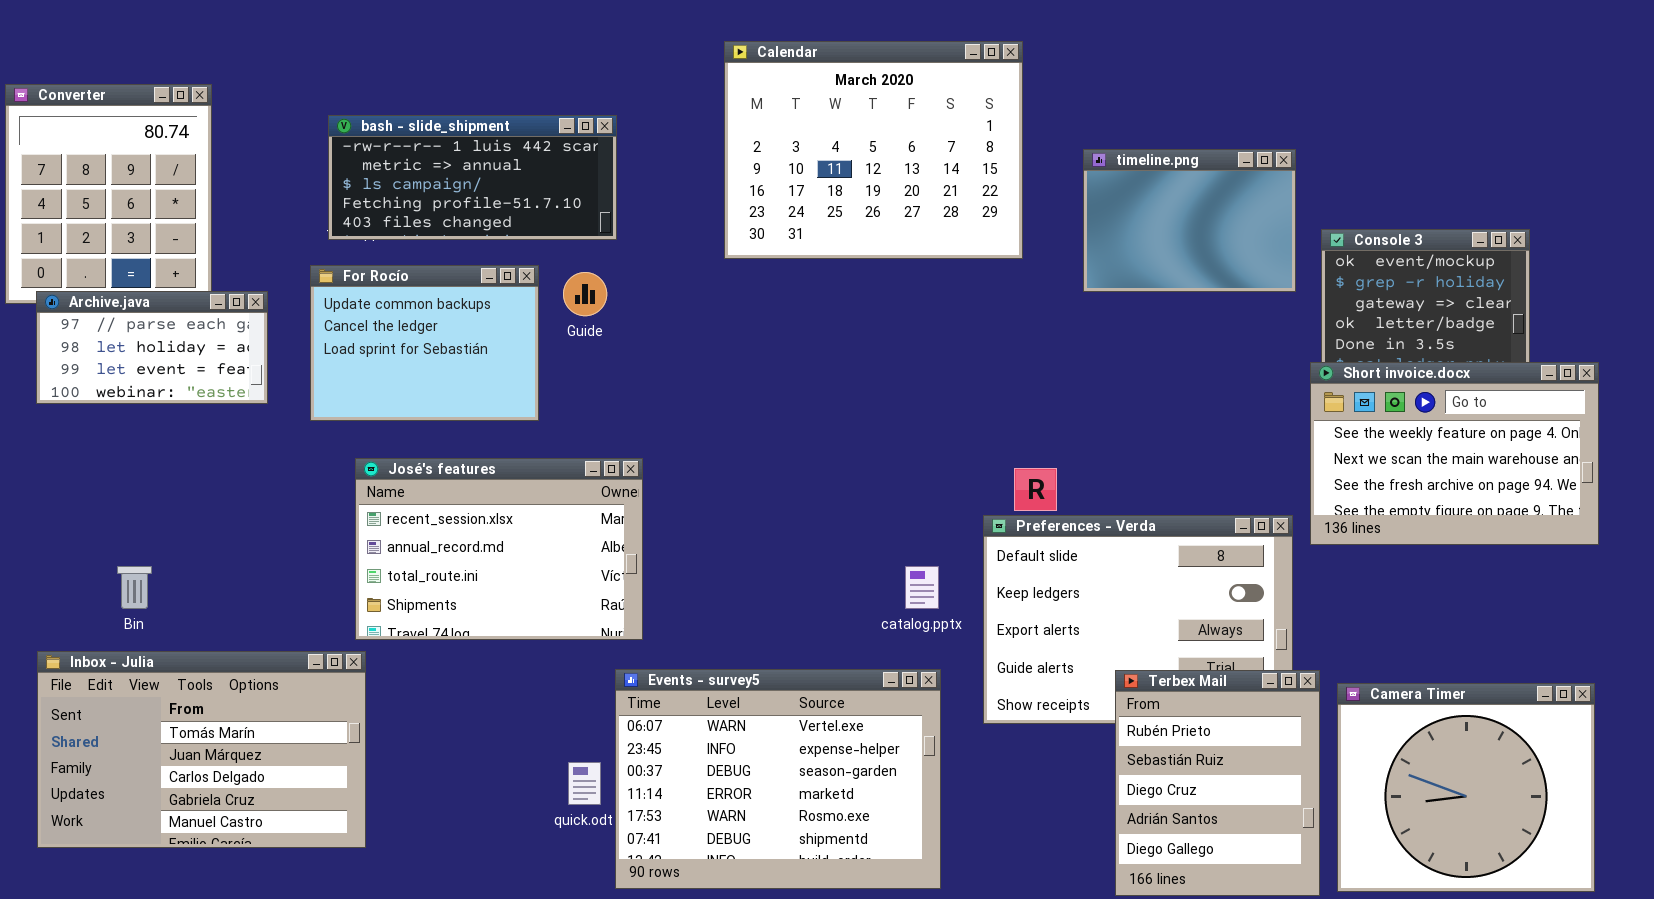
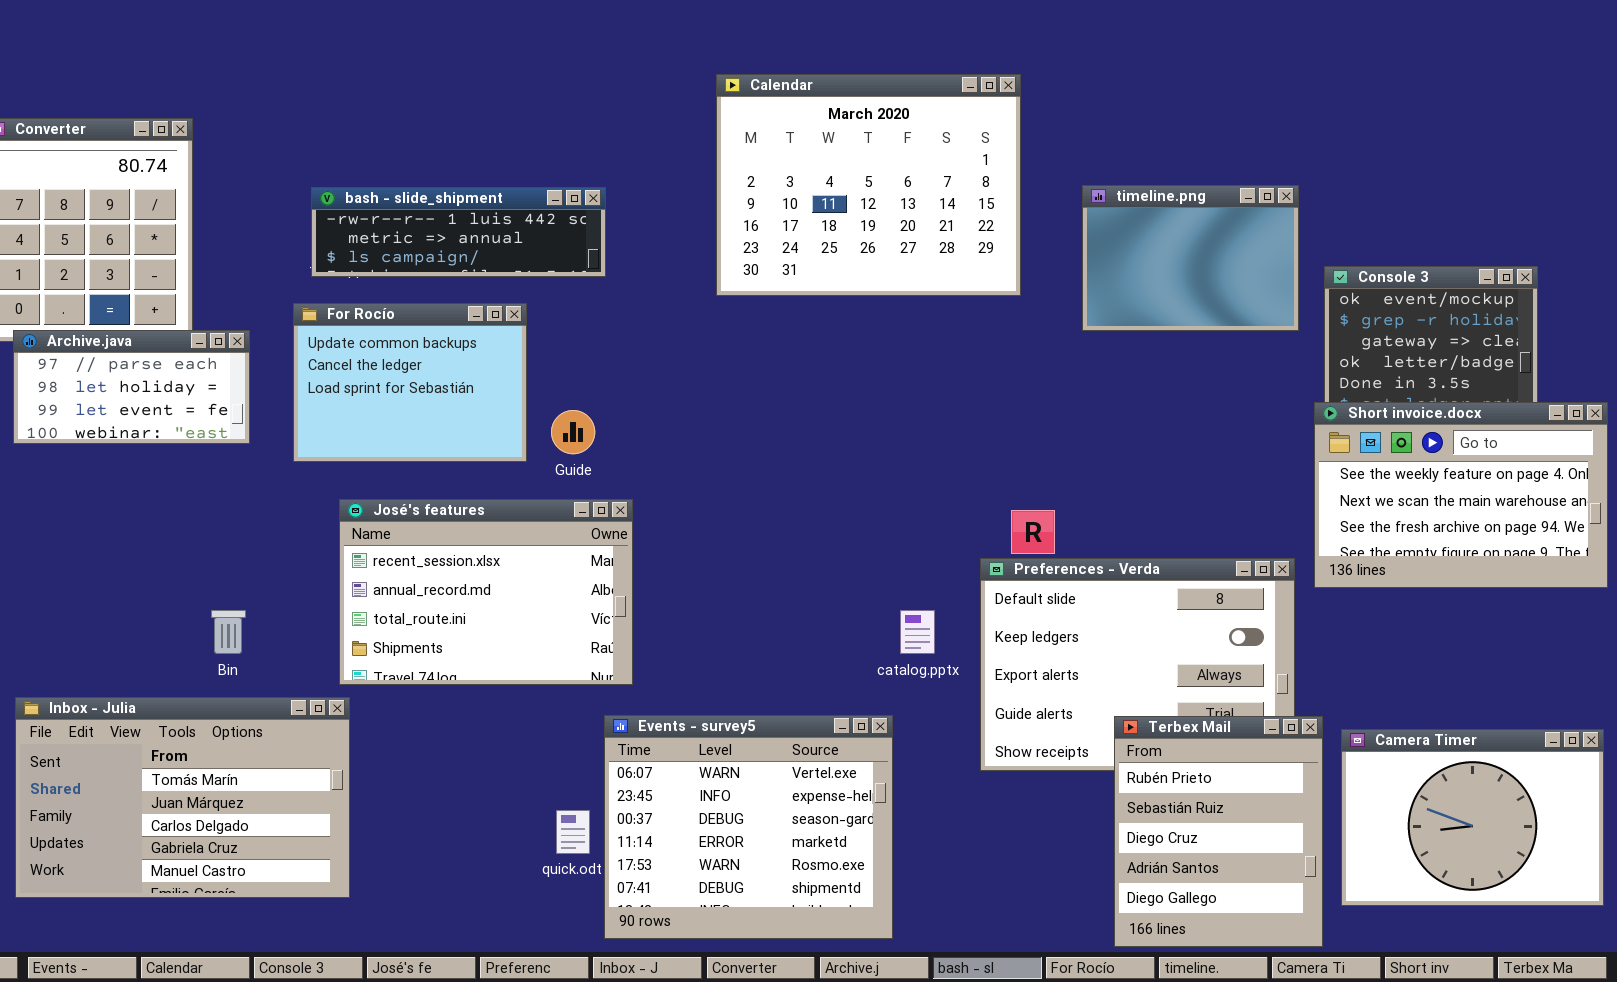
bash - slide_shipment: [328,115,617,240] -> [311,187,606,277], resized
Guide: [563,272,607,316] -> [551,410,595,454], moved
Bin: [117,566,152,609] -> [211,610,246,654], moved
Events - survey5: [615,669,941,889] -> [604,715,893,939], resized
Camera Timer: [1337,683,1595,892] -> [1341,729,1604,906], resized

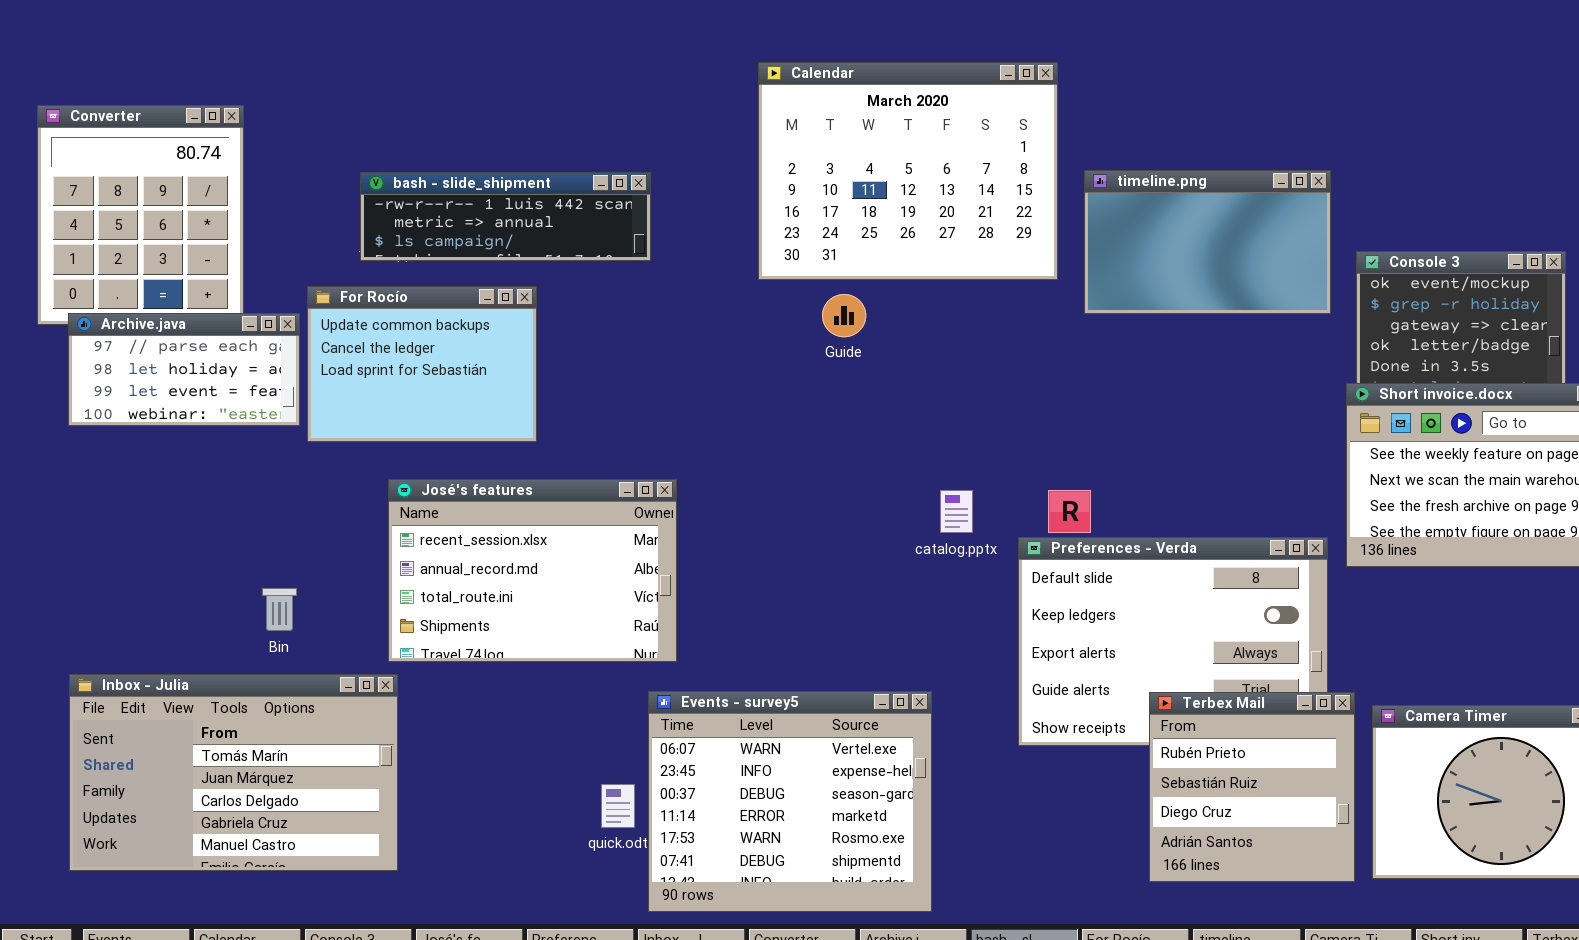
timeline.png: [1082,185,1299,331] -> [1084,170,1331,314], resized
For Rocío: [293,303,527,462] -> [307,286,537,442], moved
Guide: [551,410,595,454] -> [822,294,866,337], moved
catalog.pptx: [900,610,935,654] -> [940,490,973,533], moved
Terbex Mail: [1114,716,1323,947] -> [1149,692,1355,882], resized

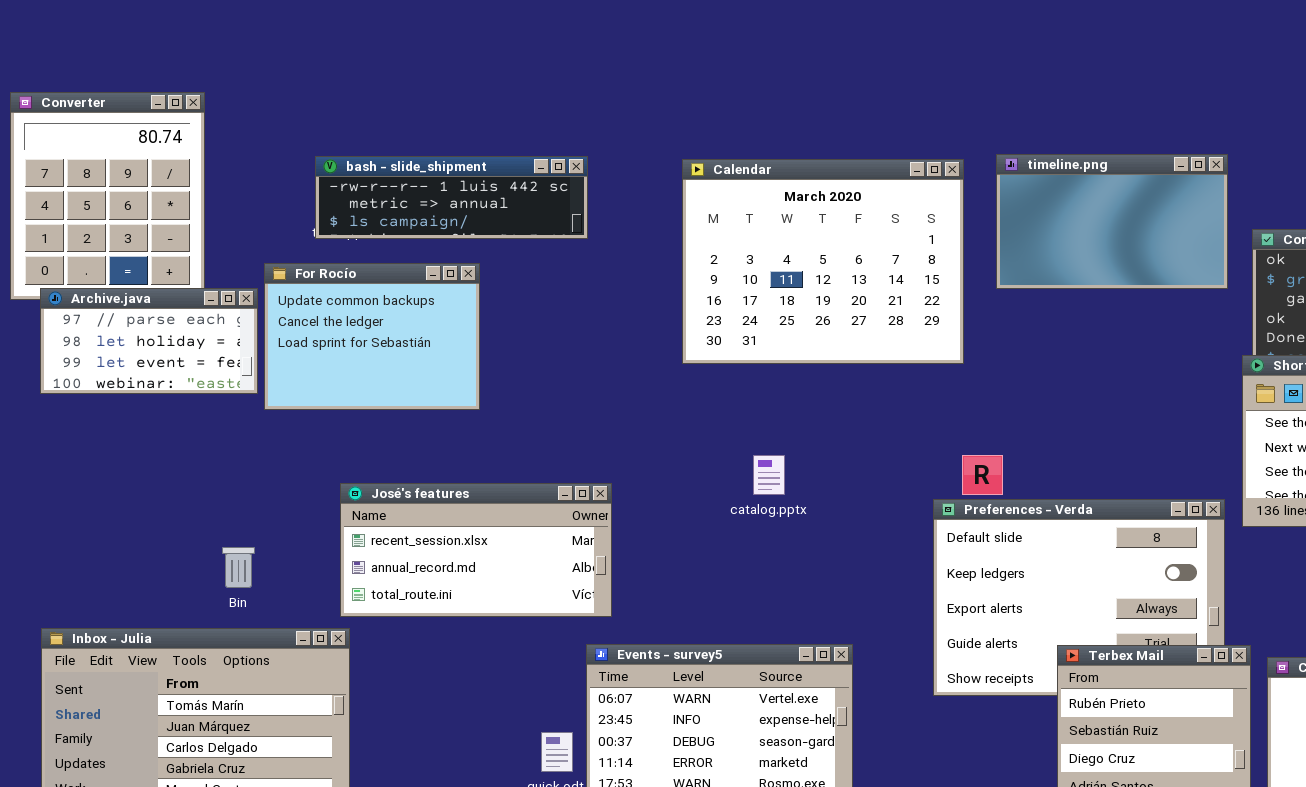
Calendar: [758,62,1058,280] -> [682,159,964,364], moved
José's features: [388,479,677,662] -> [340,483,612,617], resized
catalog.pptx: [940,490,973,533] -> [753,455,785,495], moved

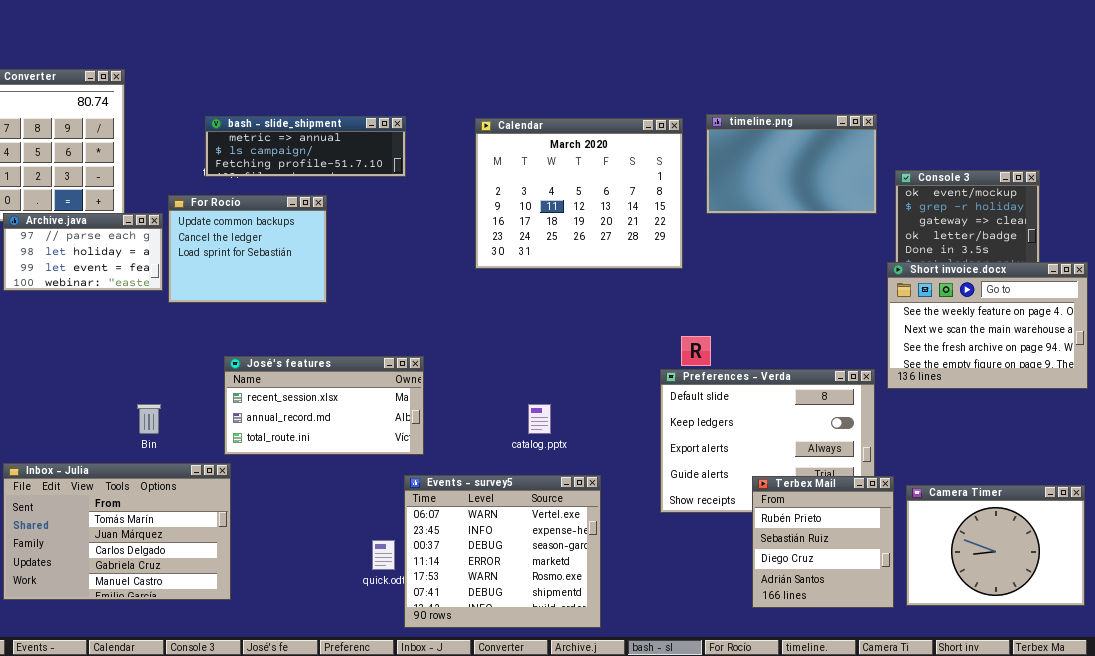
bash - slide_shipment: [315,156,588,239] -> [205,116,406,177], scrolled down 1 row
catalog.pptx: [753,455,785,495] -> [528,404,551,434], moved

